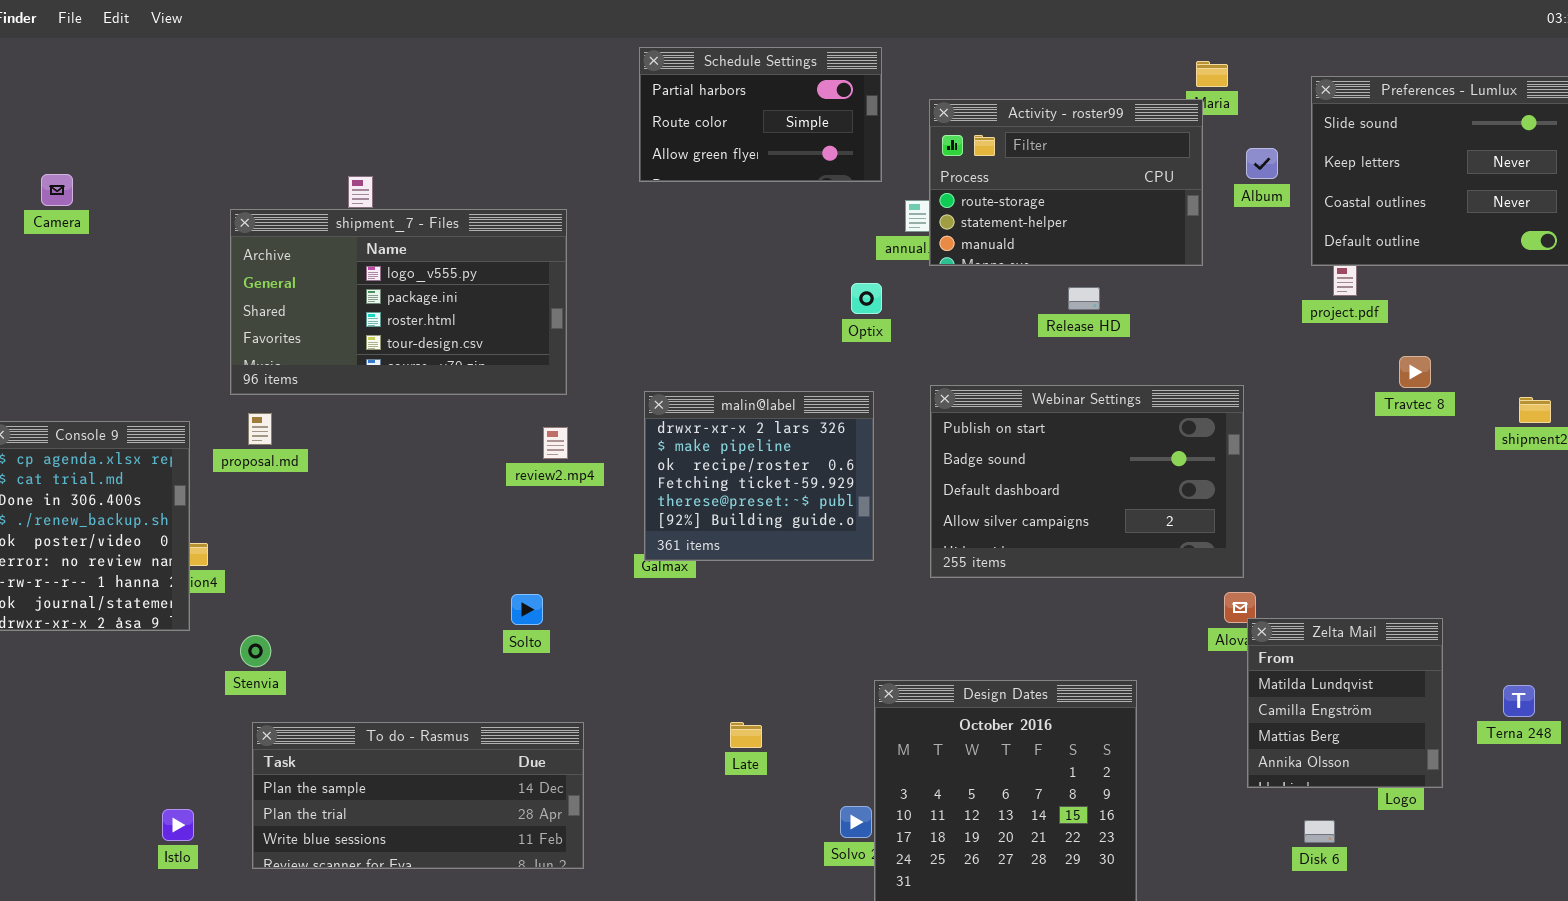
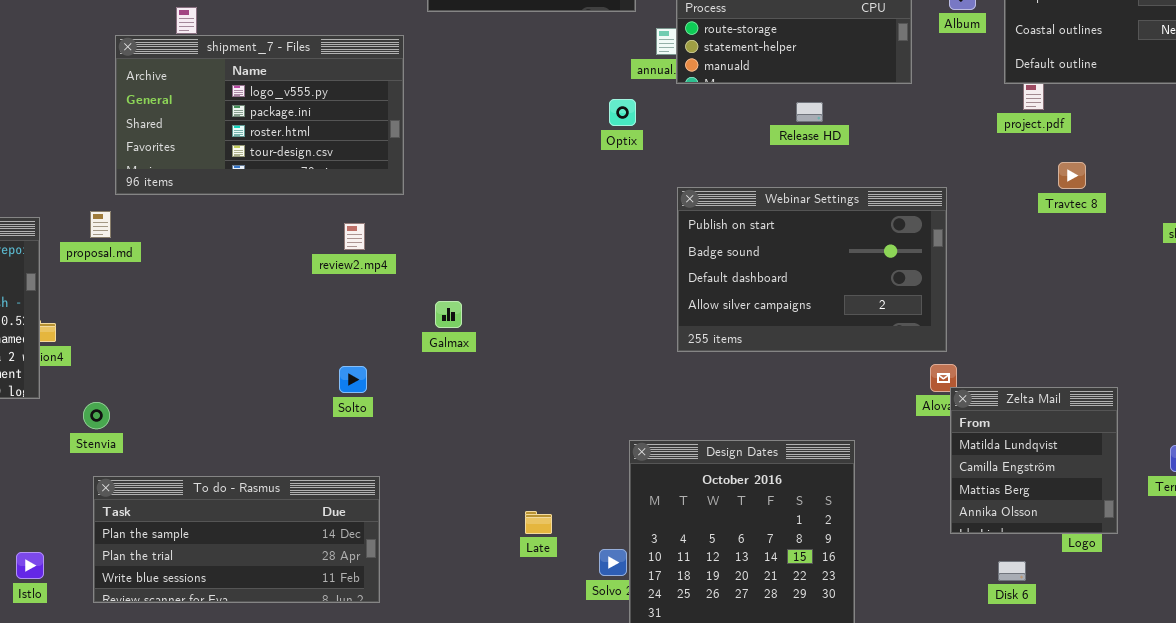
shipment_7 - Files: [230,209,567,395] -> [115,35,404,195], moved
Travtec 8: [1399,356,1431,388] -> [1058,162,1086,189], moved
malin@label: [644,391,874,561] -> none, closed
Solto: [511,594,543,625] -> [339,366,367,393], moved
Late: [730,722,762,748] -> [525,511,552,534], moved

